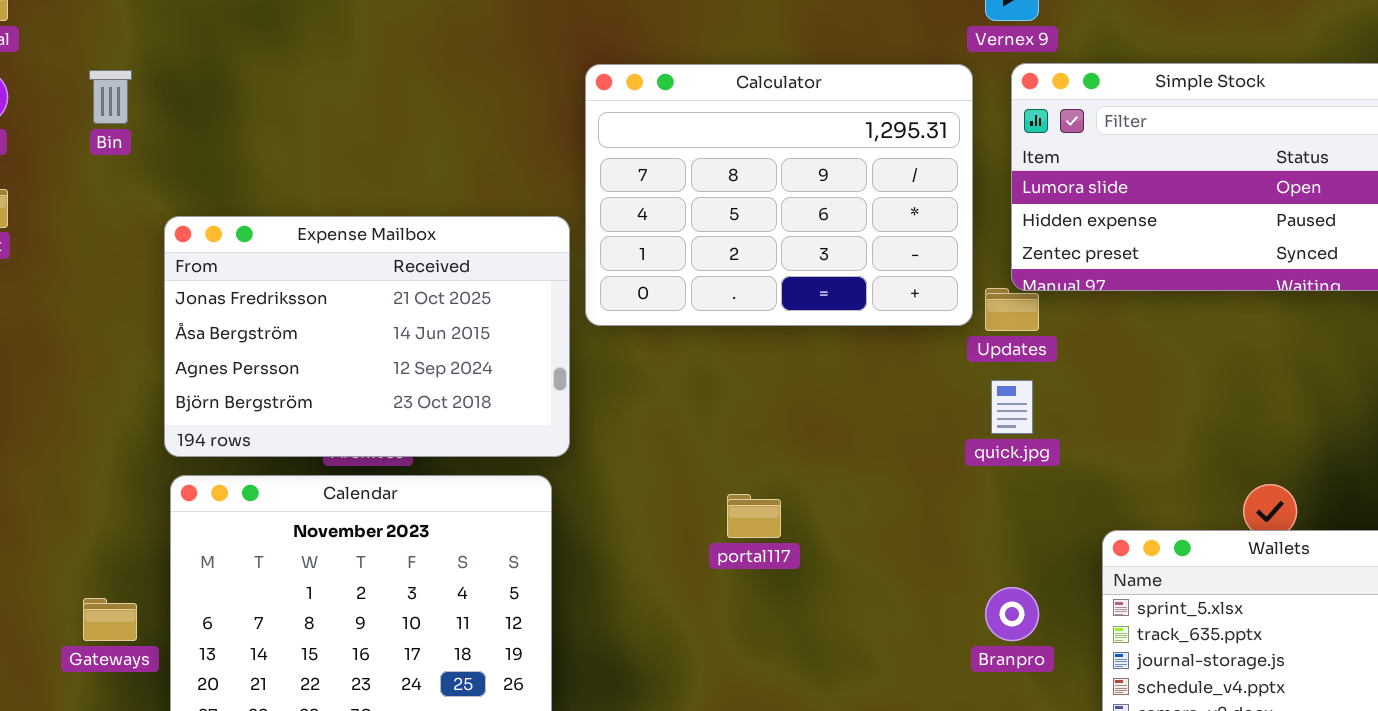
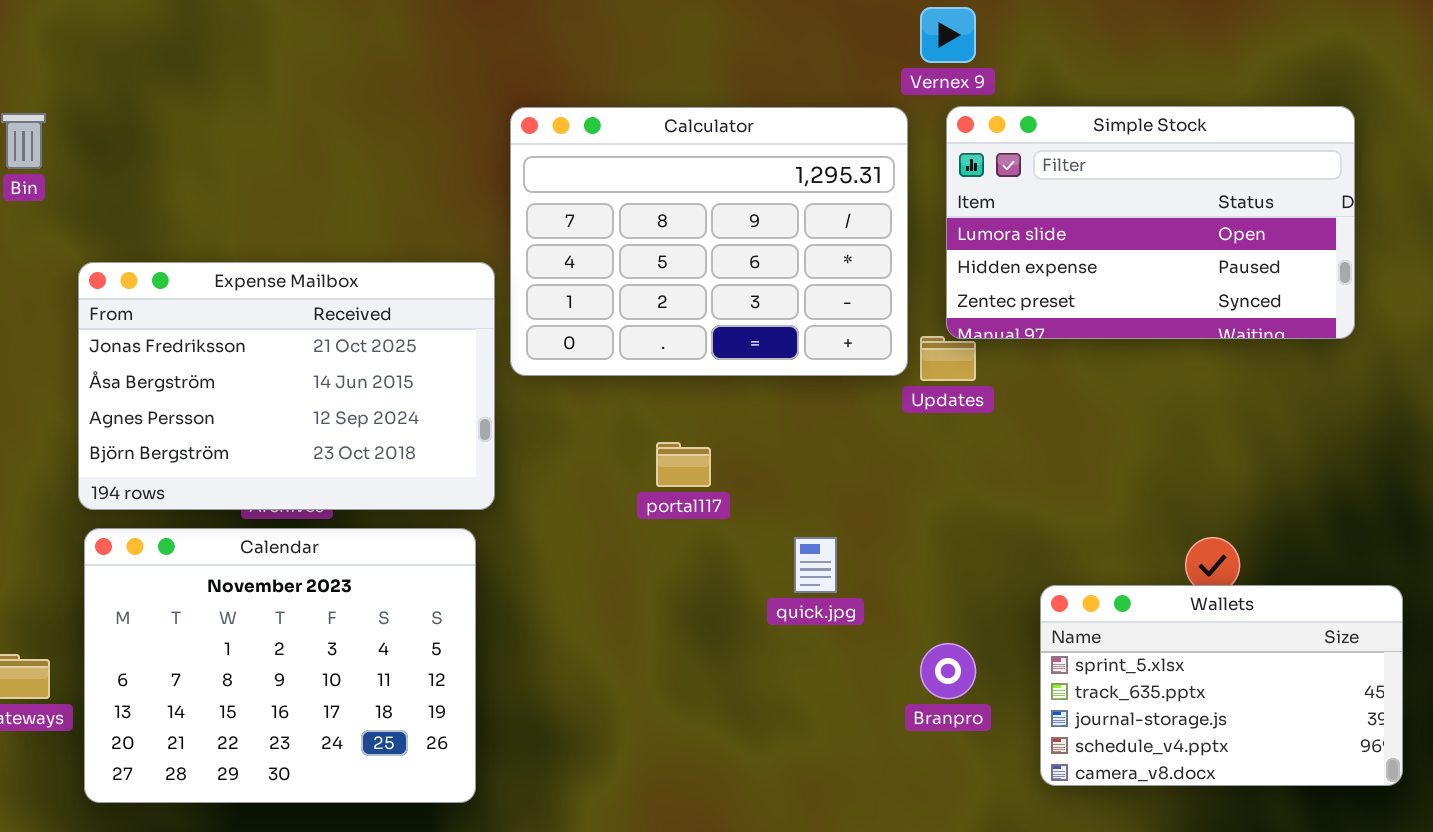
quick.jpg: [991,380,1033,434] -> [794,537,837,593], moved
portal117: [727,494,781,538] -> [656,442,711,487], moved

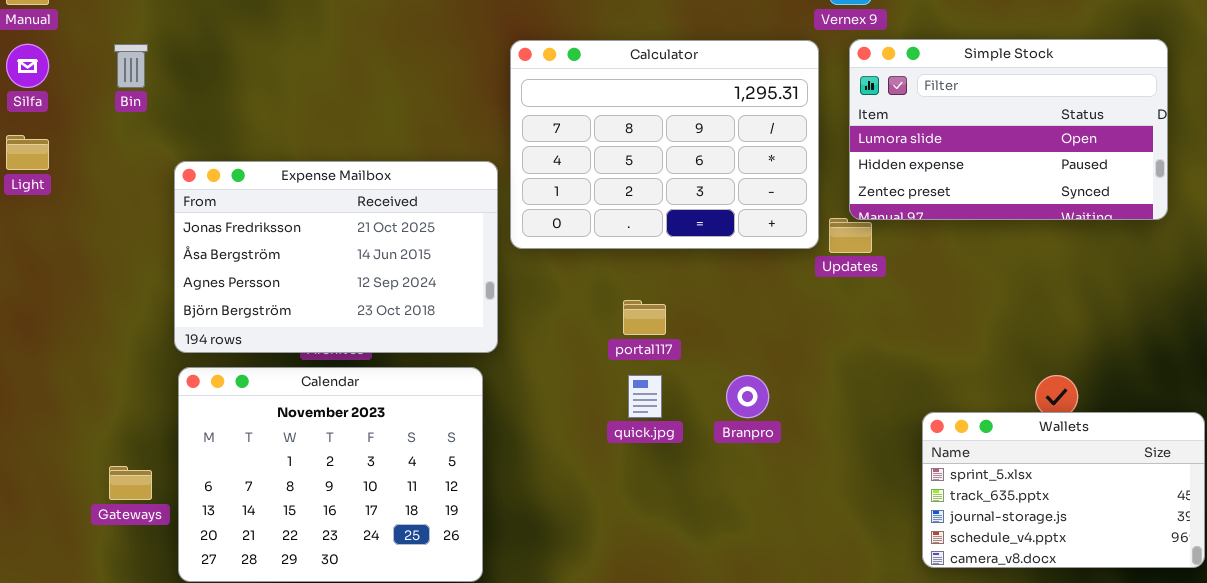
quick.jpg: [794,537,837,593] -> [628,375,662,418], moved
Branpro: [920,643,976,699] -> [726,375,769,418], moved

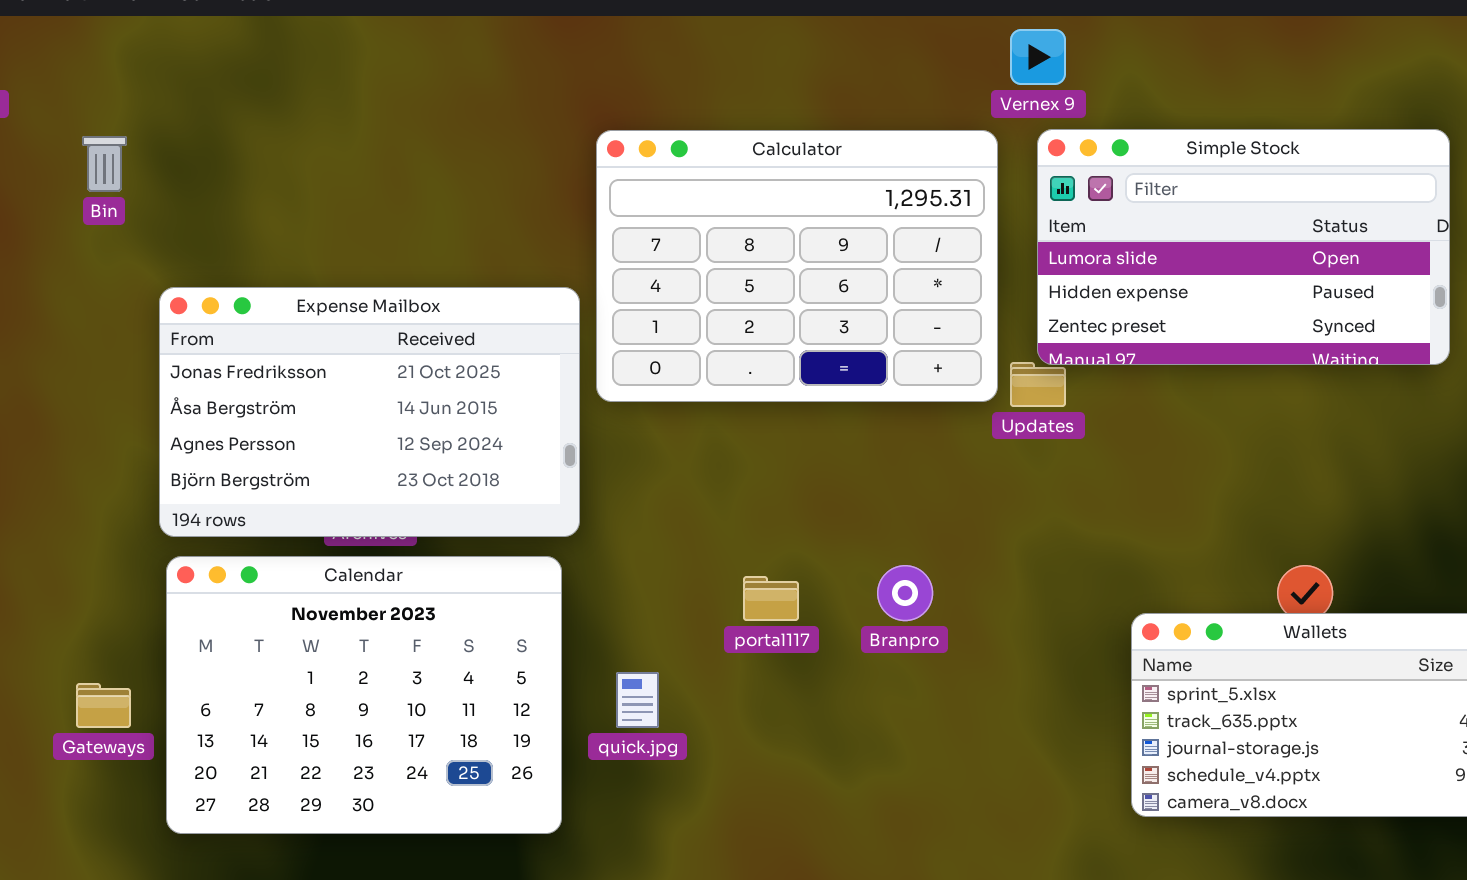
portal117: [623,300,666,335] -> [743,576,799,621], moved
quick.jpg: [628,375,662,418] -> [616,672,659,728], moved

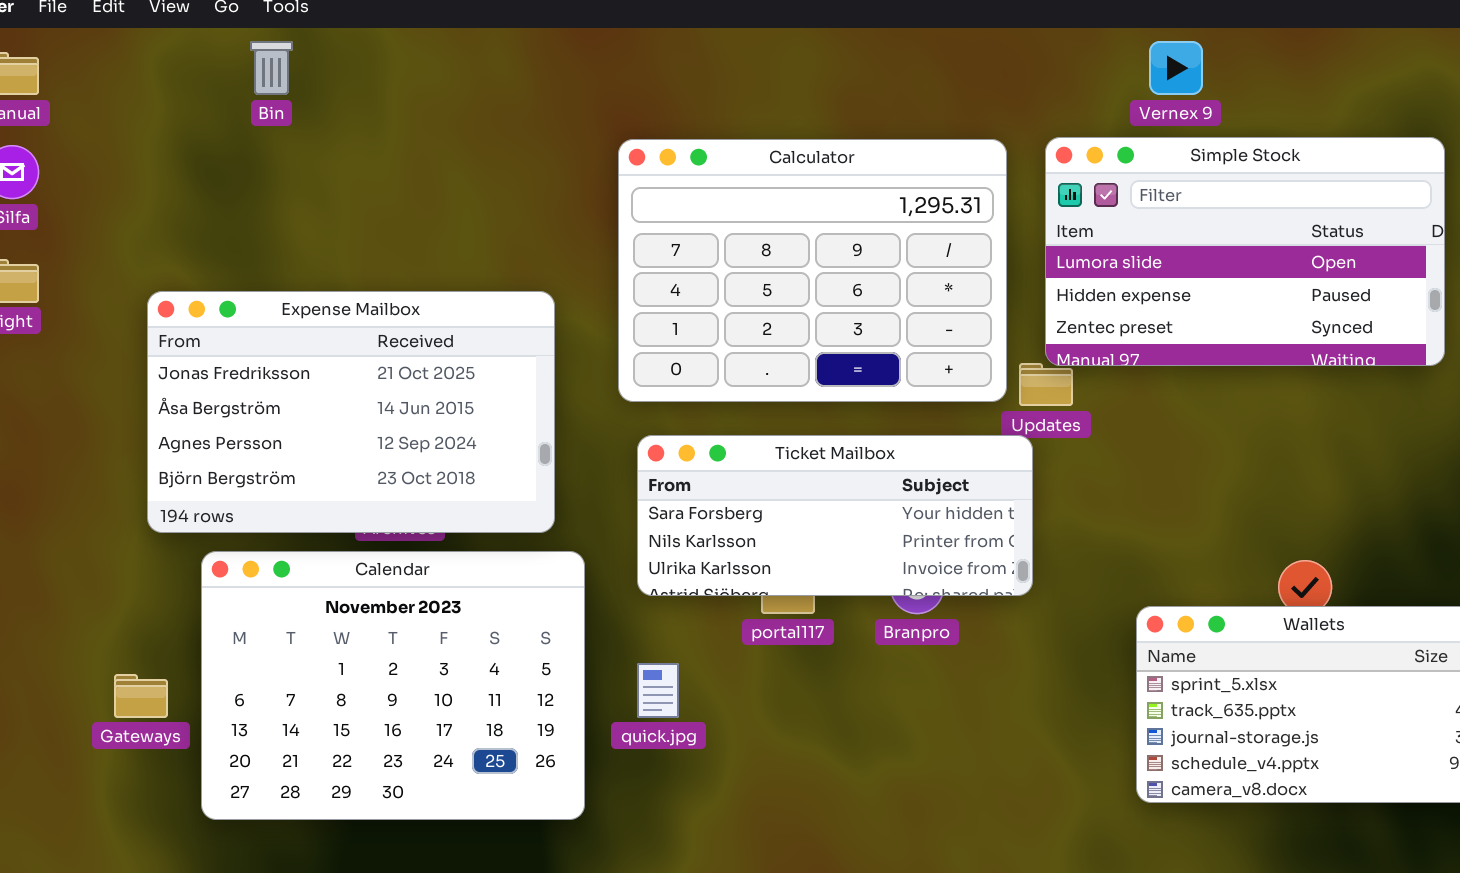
Vernex 9: [1010,29,1066,85] -> [1149,41,1203,95], moved
Bin: [82,136,127,192] -> [250,41,293,95], moved
Expense Mailbox: [159,287,580,537] -> [147,291,555,533], moved
Ticket Mailbox: none -> [637,435,1033,596], opened

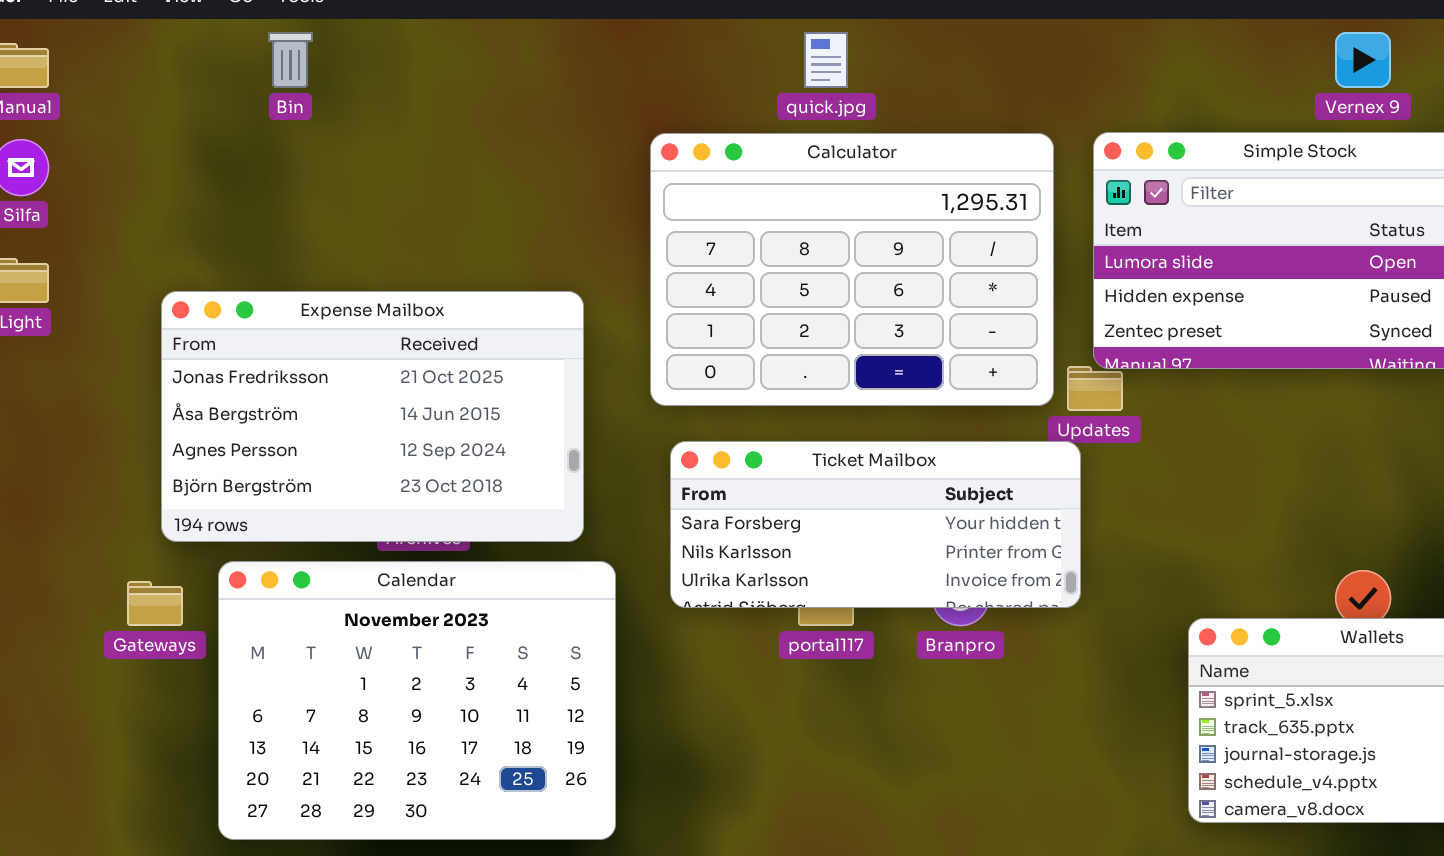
Vernex 9: [1149,41,1203,95] -> [1335,32,1391,88], moved
quick.jpg: [637,663,679,718] -> [804,32,848,88], moved
Gateways: [114,674,168,718] -> [127,581,183,626], moved

